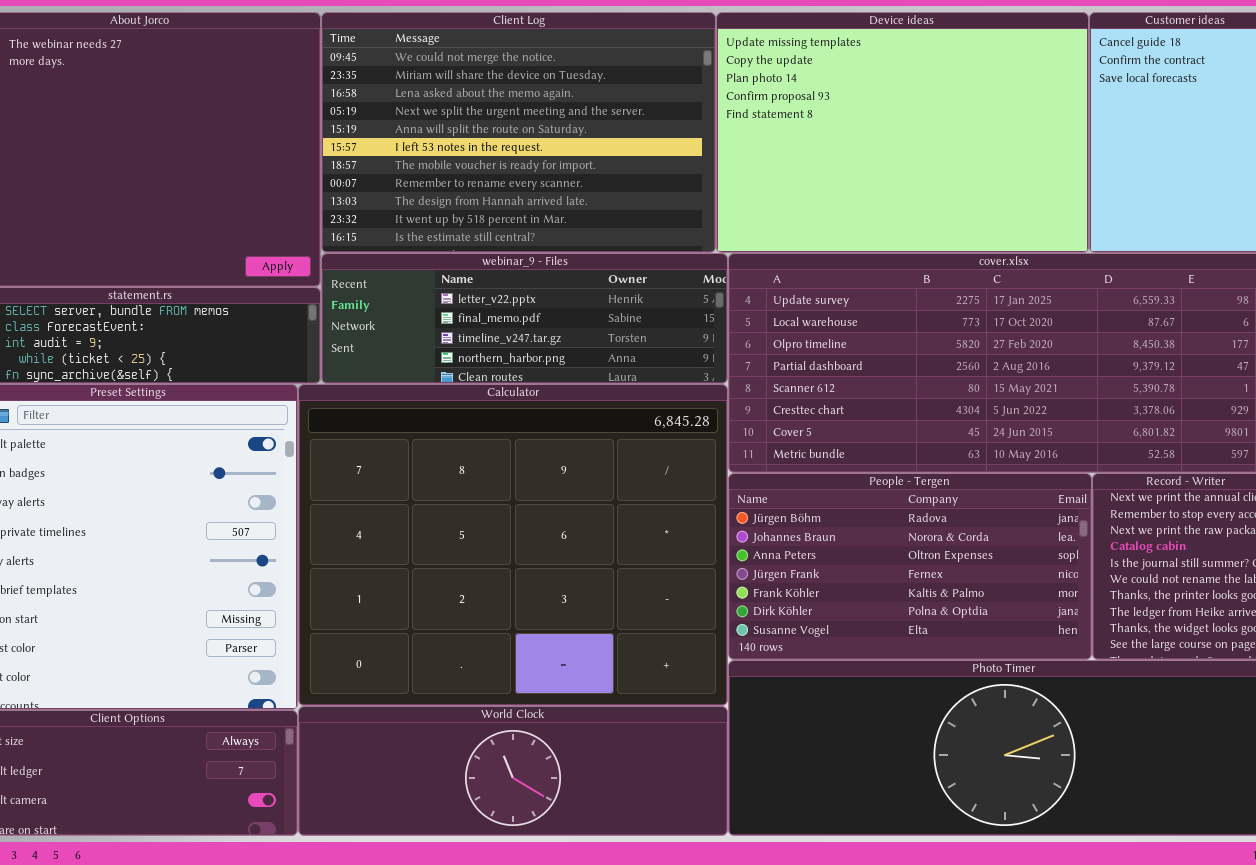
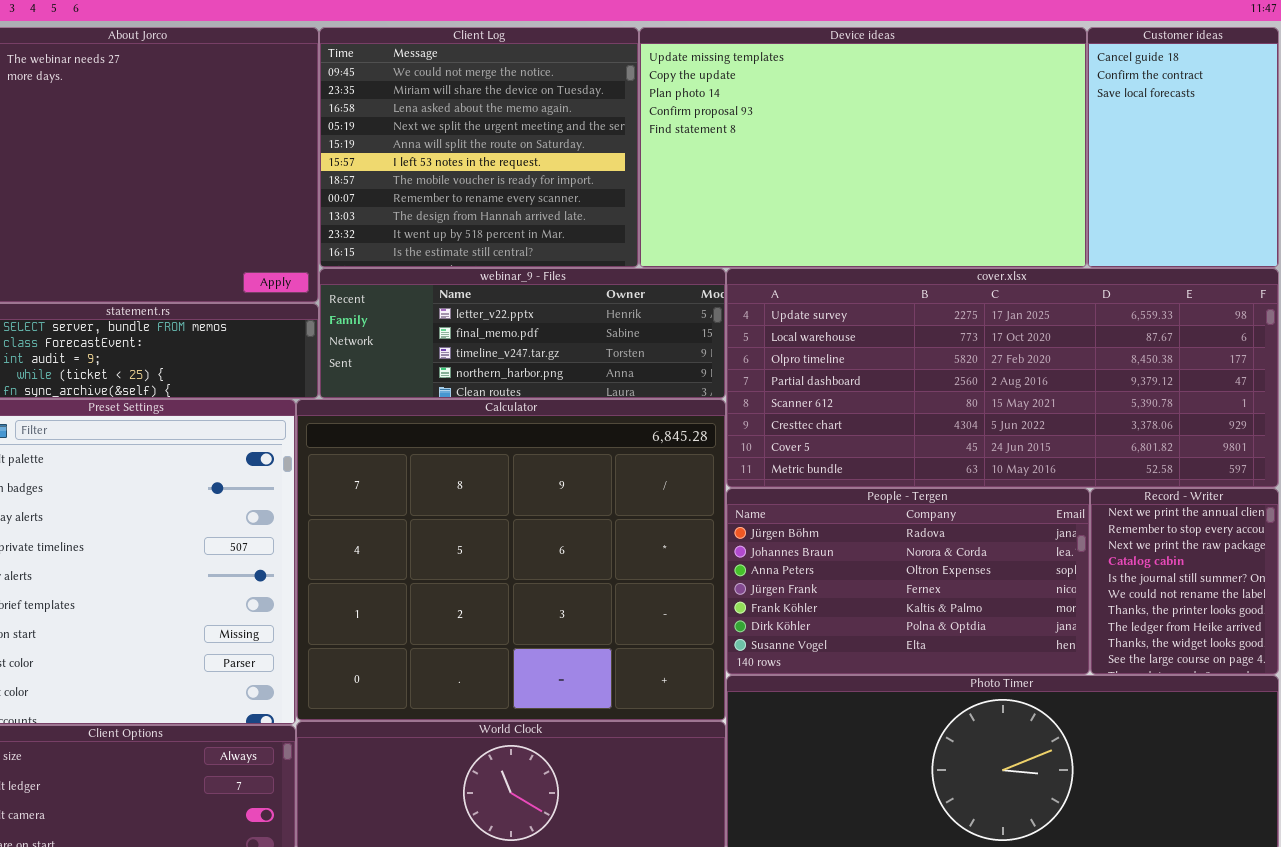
Client Log: [321,12,716,253] -> [319,27,639,268], resized
Device ideas: [716,12,1089,253] -> [639,27,1087,268], resized

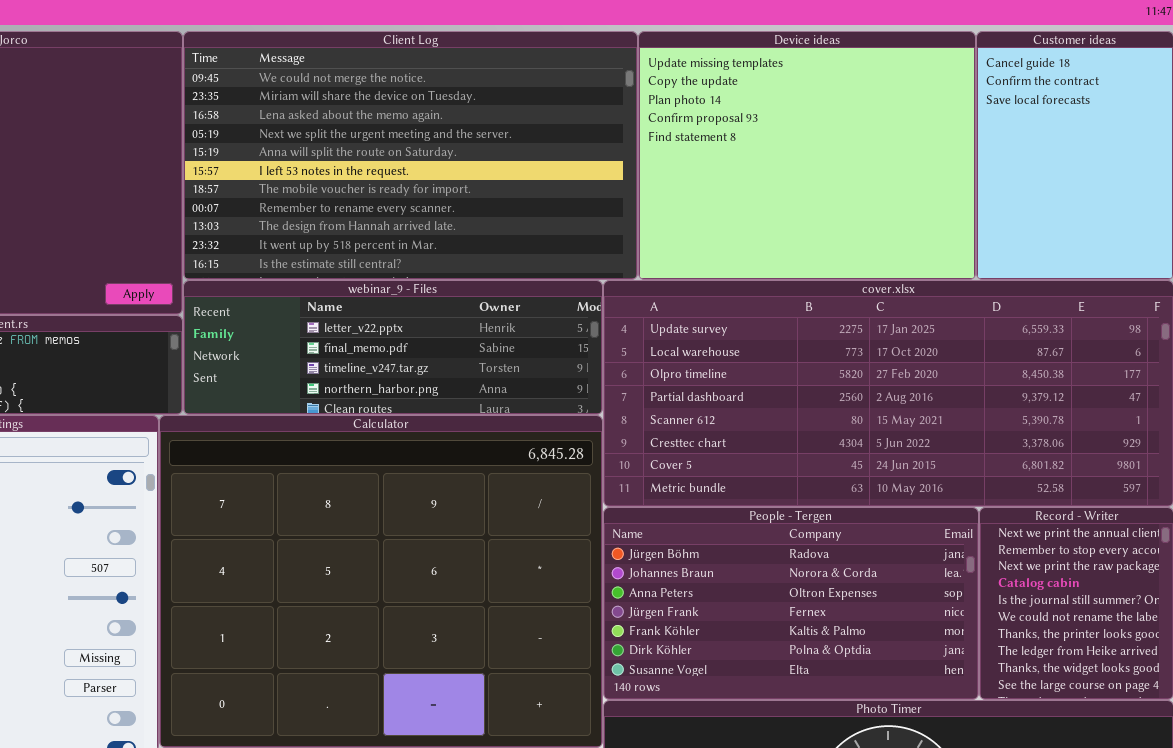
Client Log: [319,27,639,268] -> [183,31,638,280], resized
Device ideas: [639,27,1087,268] -> [638,31,976,280], resized

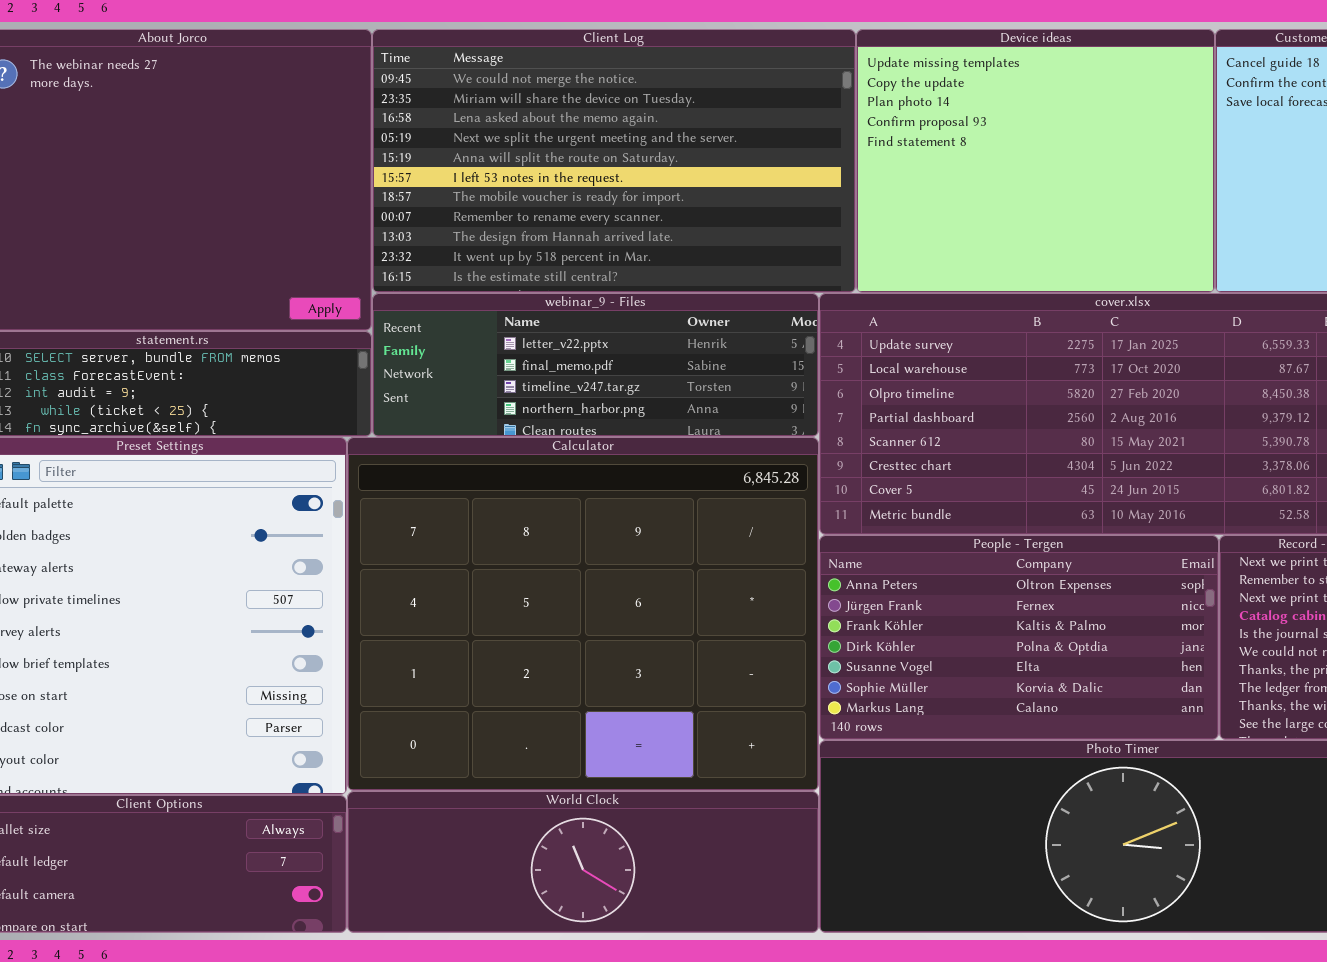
People - Tergen: [603,507,979,700] -> [819,535,1219,740], scrolled down 2 rows

